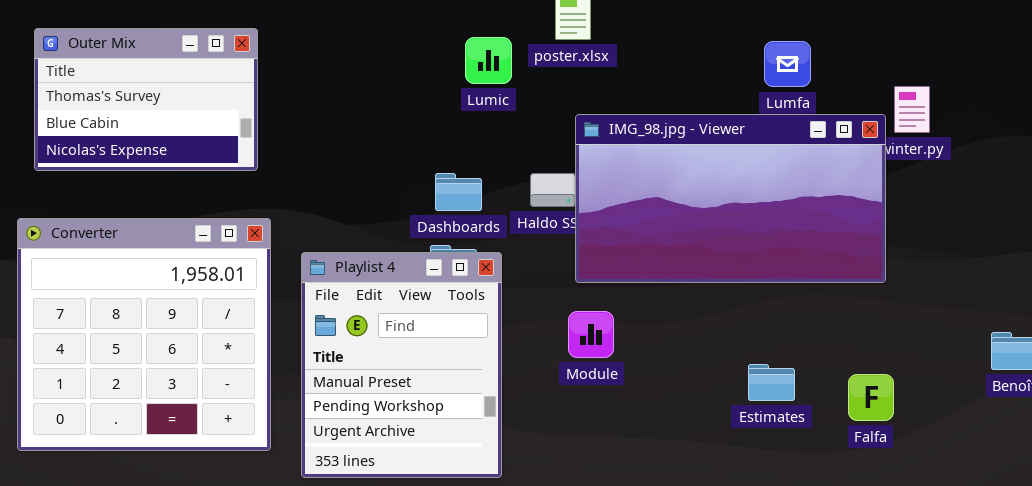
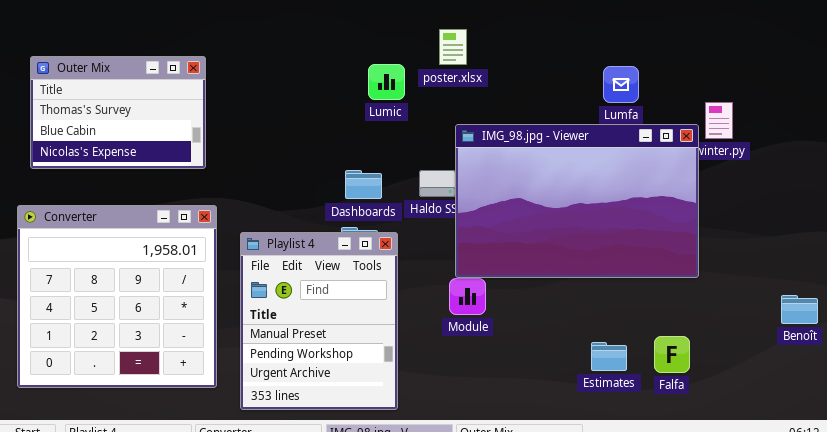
IMG_98.jpg - Viewer: [575,114,886,283] -> [455,124,699,278], resized
Estimates: [748,364,795,401] -> [591,342,627,371], moved
Falfa: [848,374,894,421] -> [654,336,690,373], moved

